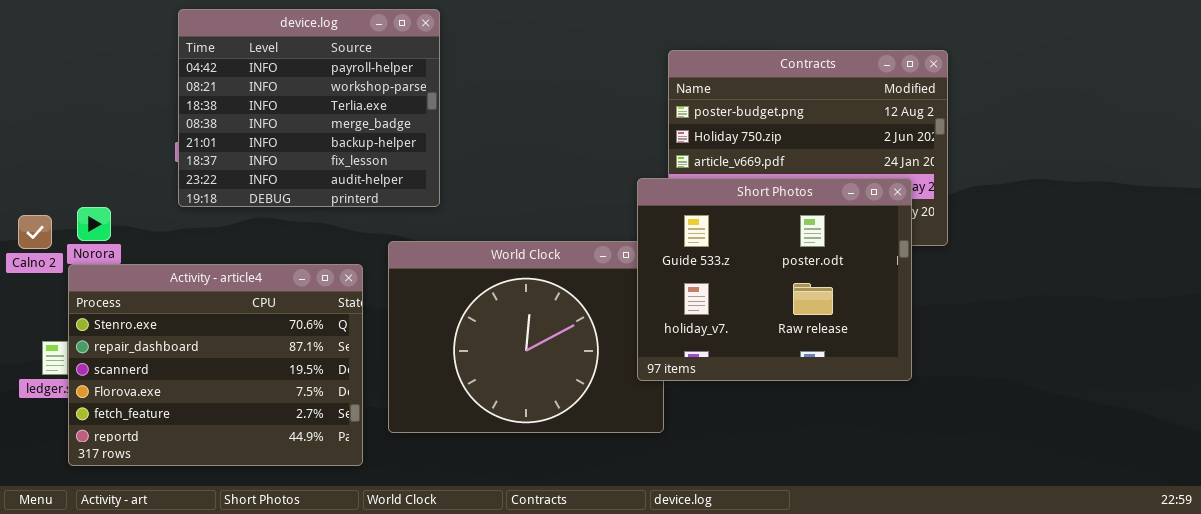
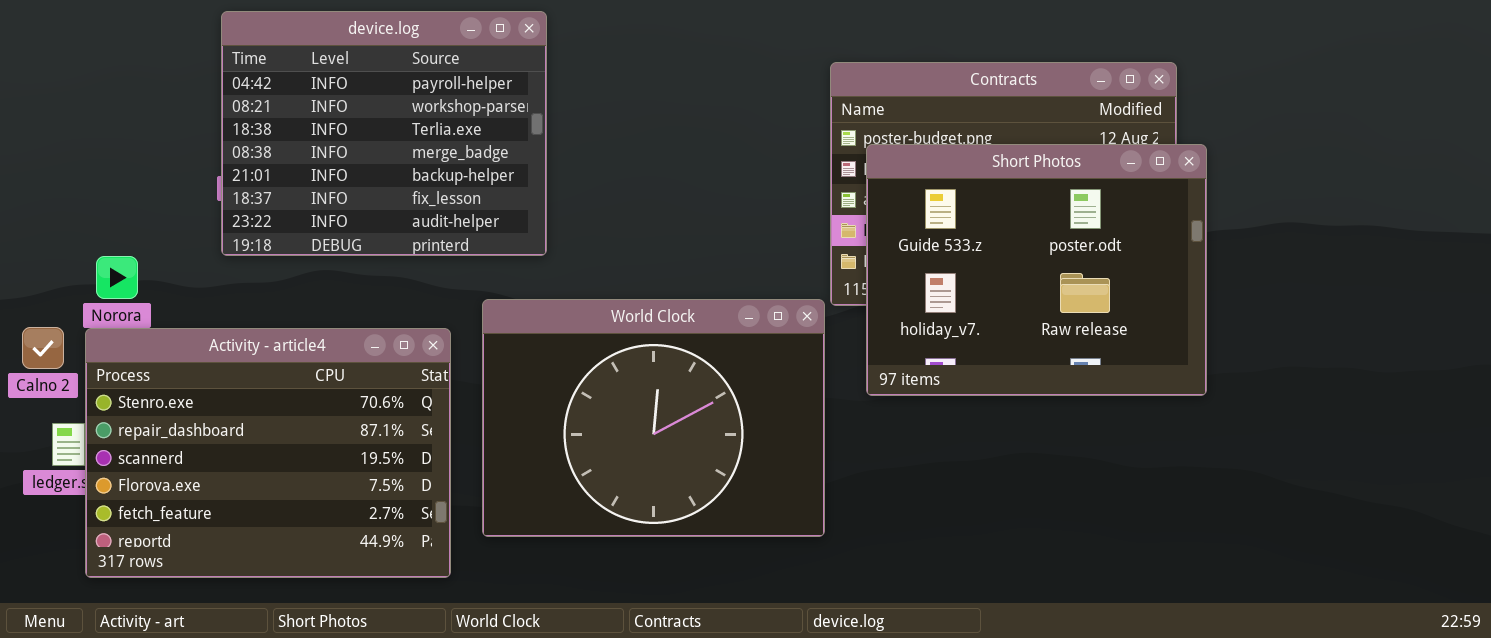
Short Photos: [637,178,912,381] -> [866,144,1207,396], moved
Calno 2: [18,215,52,249] -> [22,327,64,369], moved

